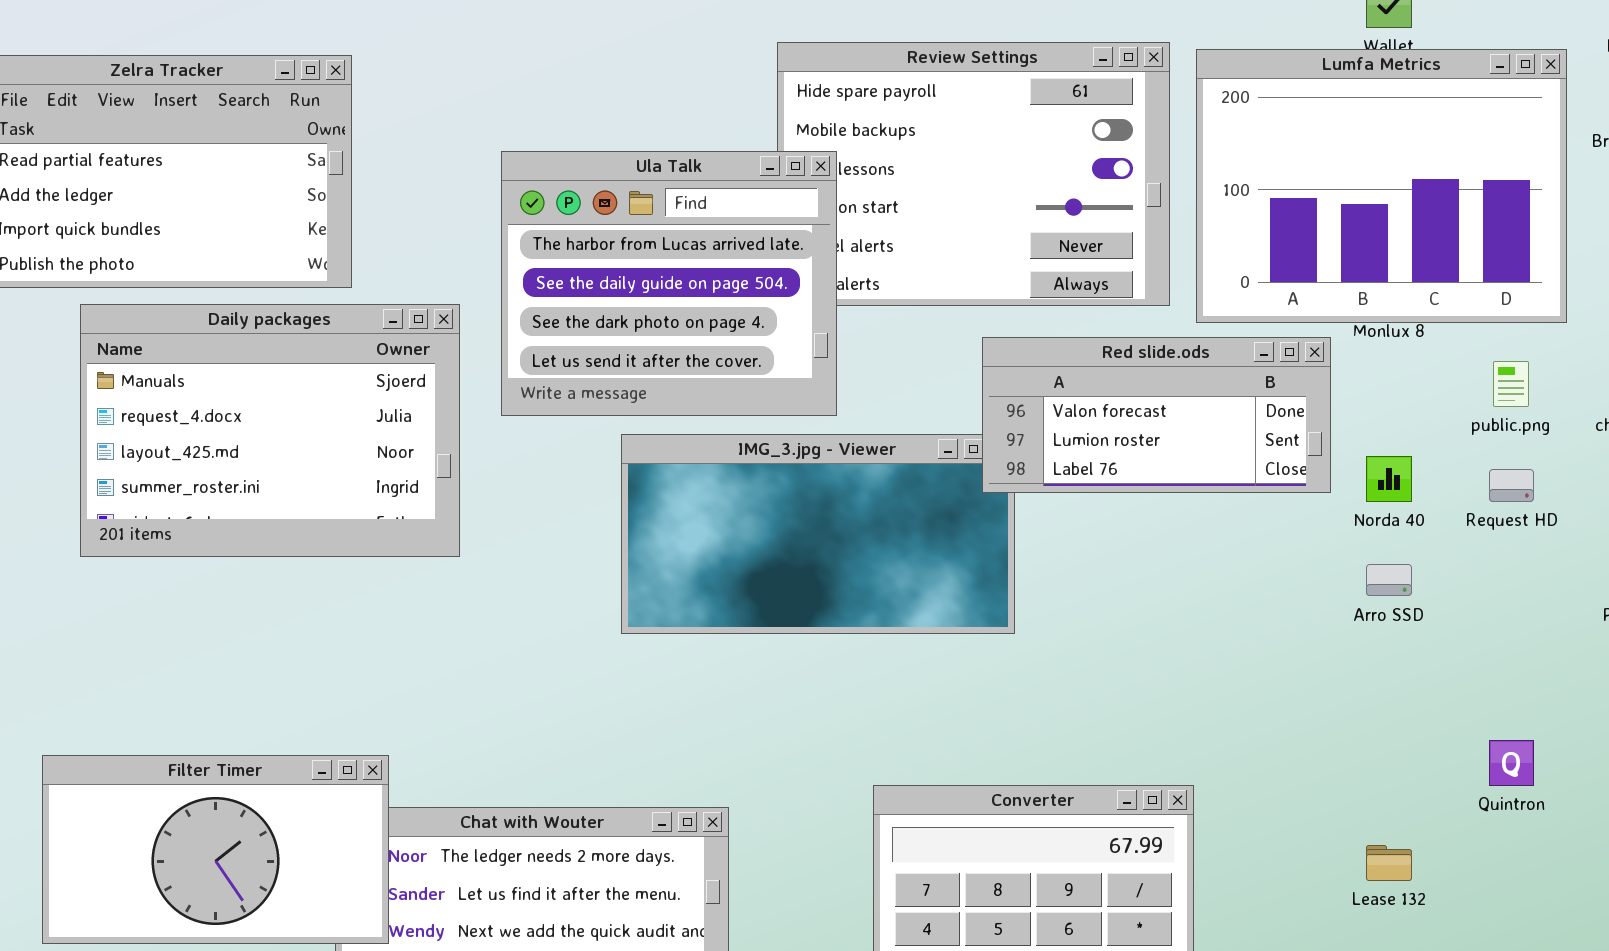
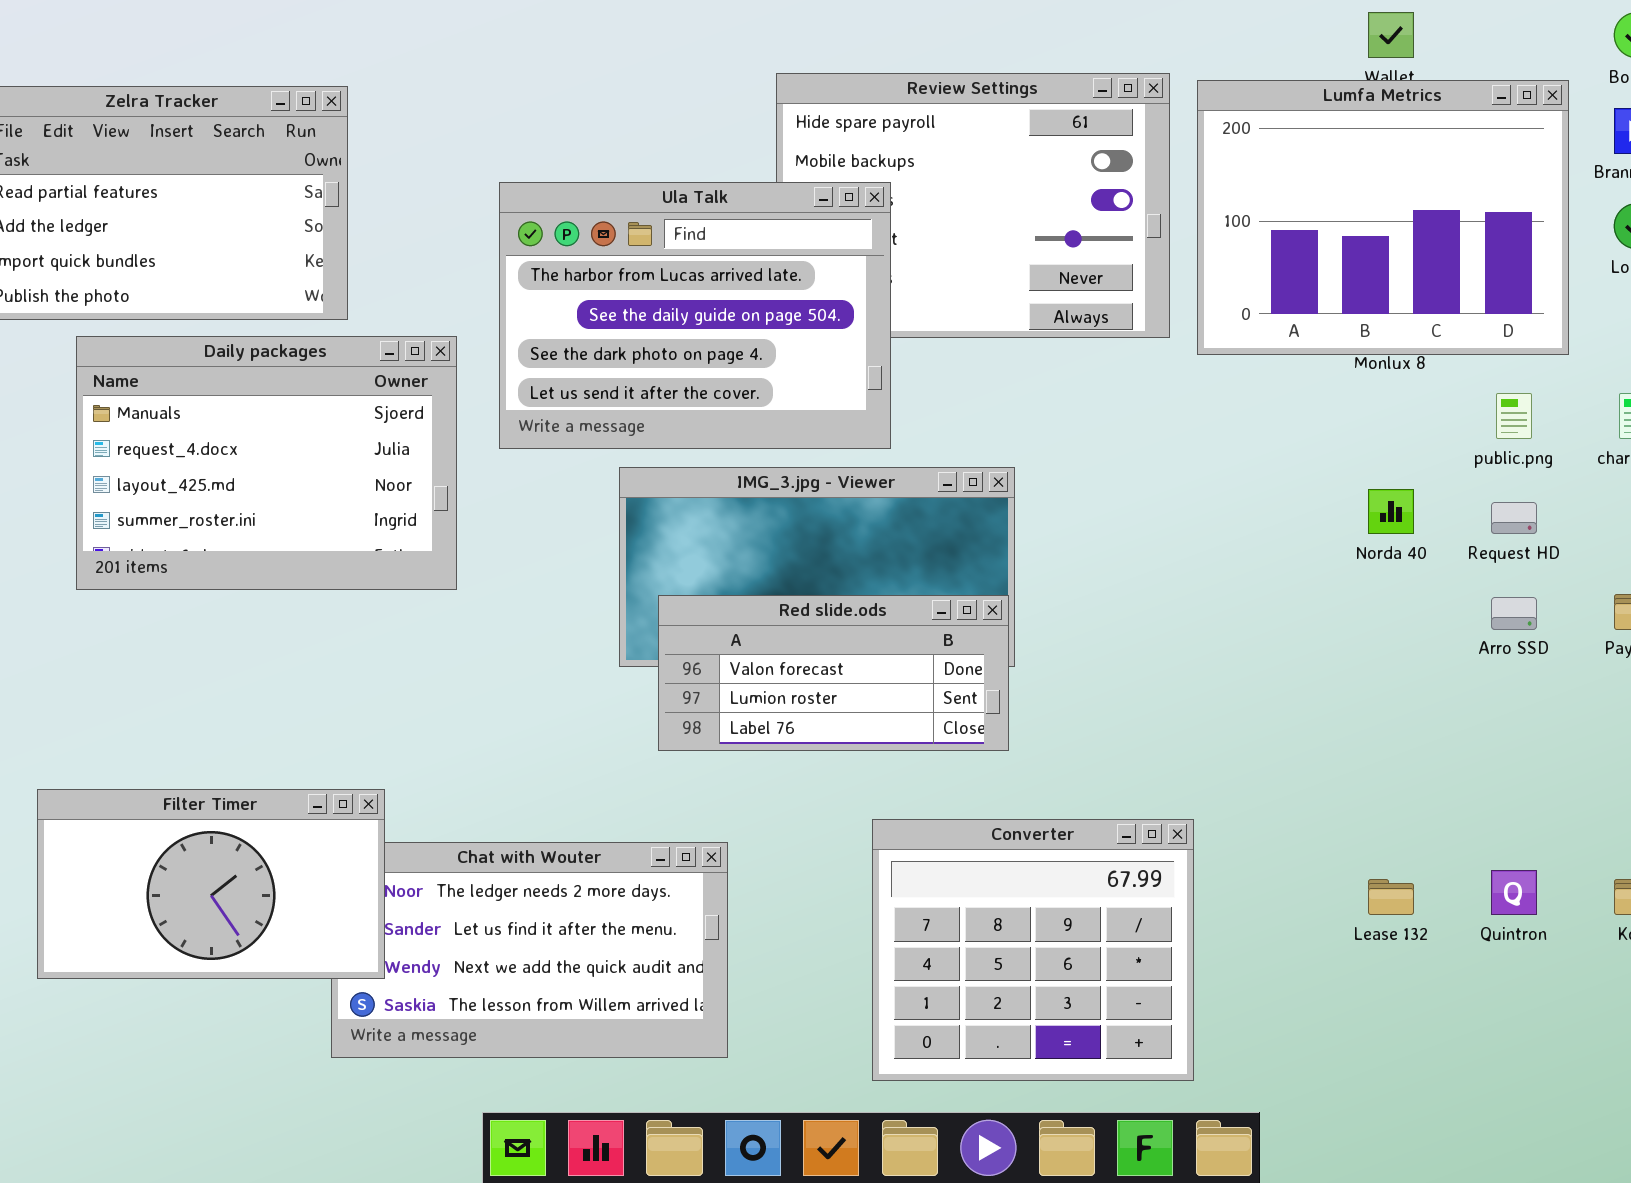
Ula Talk: [501,151,837,416] -> [499,182,891,449], resized
Red slide.ods: [982,337,1331,493] -> [658,595,1009,751], moved
Arro SSD: [1366,564,1412,596] -> [1491,597,1537,630], moved
Quintron: [1489,740,1534,786] -> [1491,870,1537,915], moved

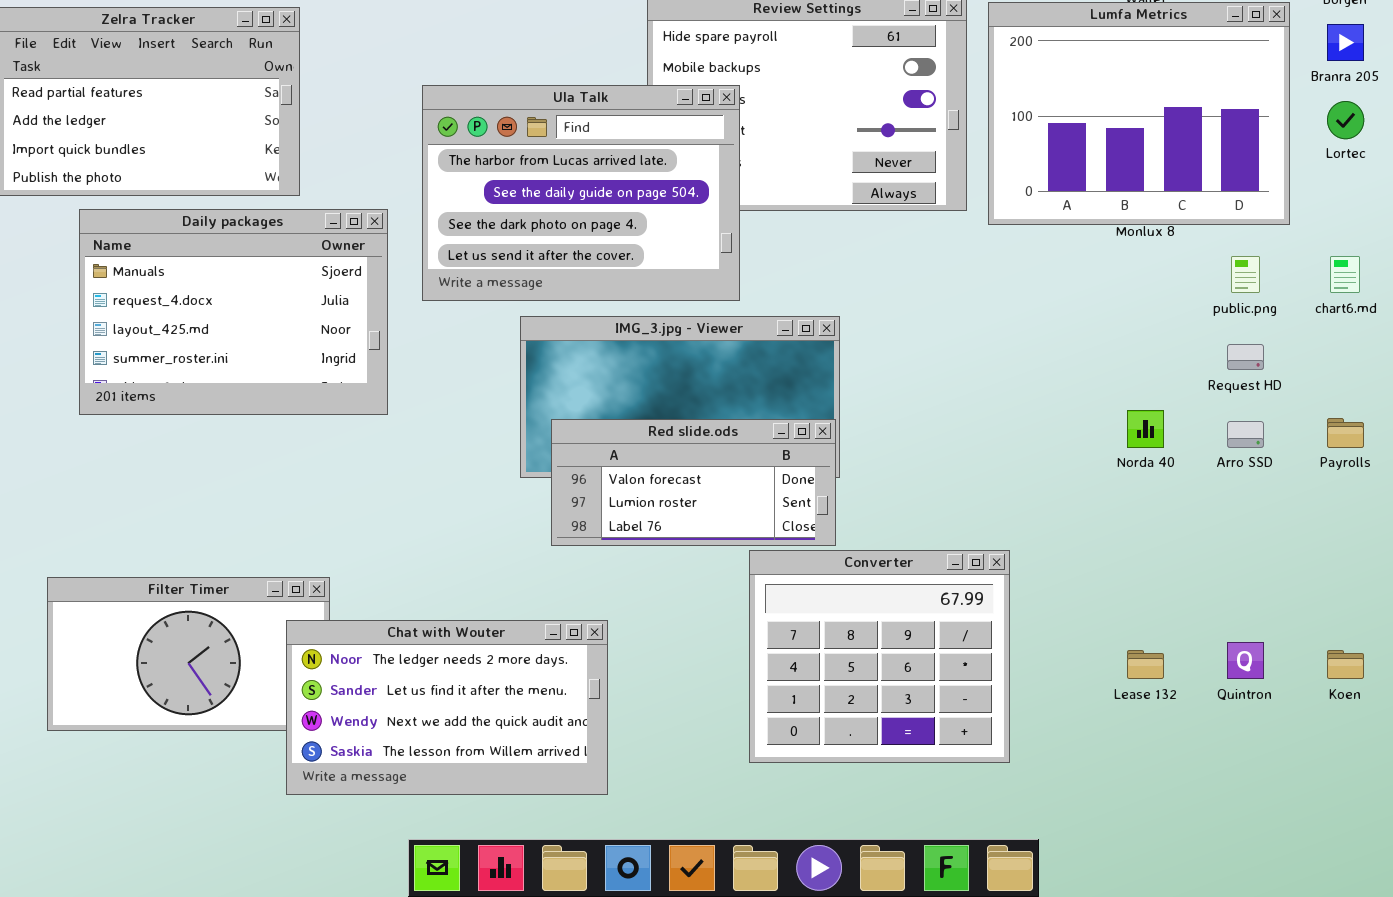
Norda 40: [1368,489,1414,534] -> [1127,410,1164,448], moved
Converter: [872,819,1194,1081] -> [749,550,1010,763], moved
Chat with Wouter: [331,842,728,1058] -> [286,620,608,795], raised

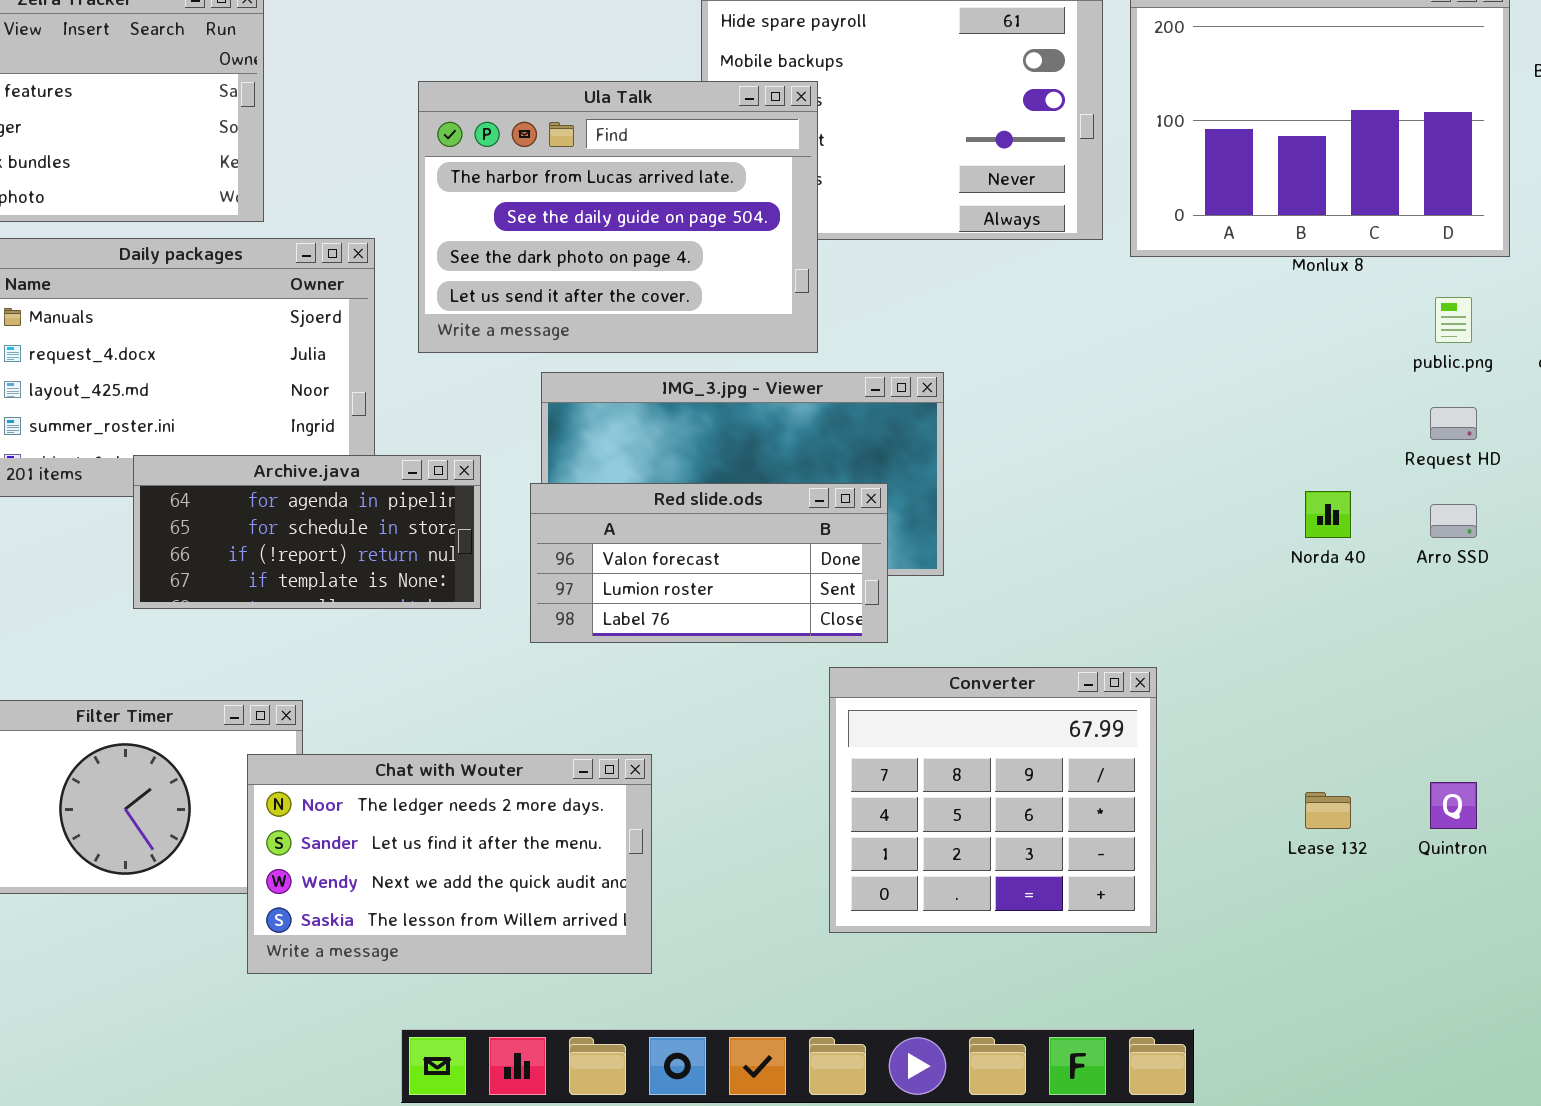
Archive.java: none -> [133,455,481,609], opened
Red slide.ods: [551,419,836,546] -> [530,483,888,643], moved

